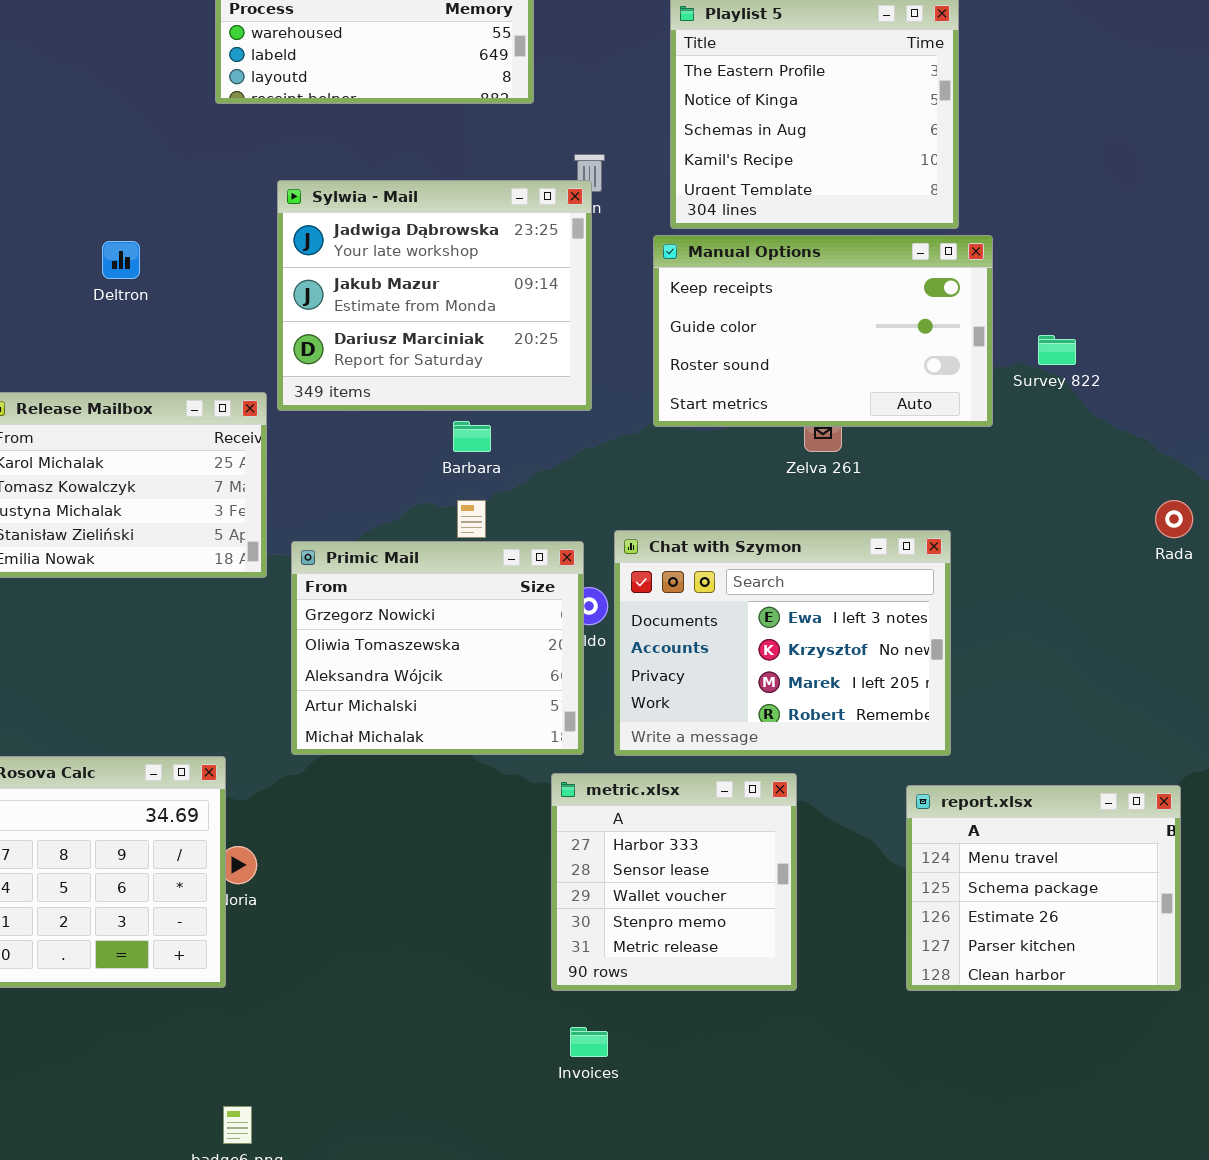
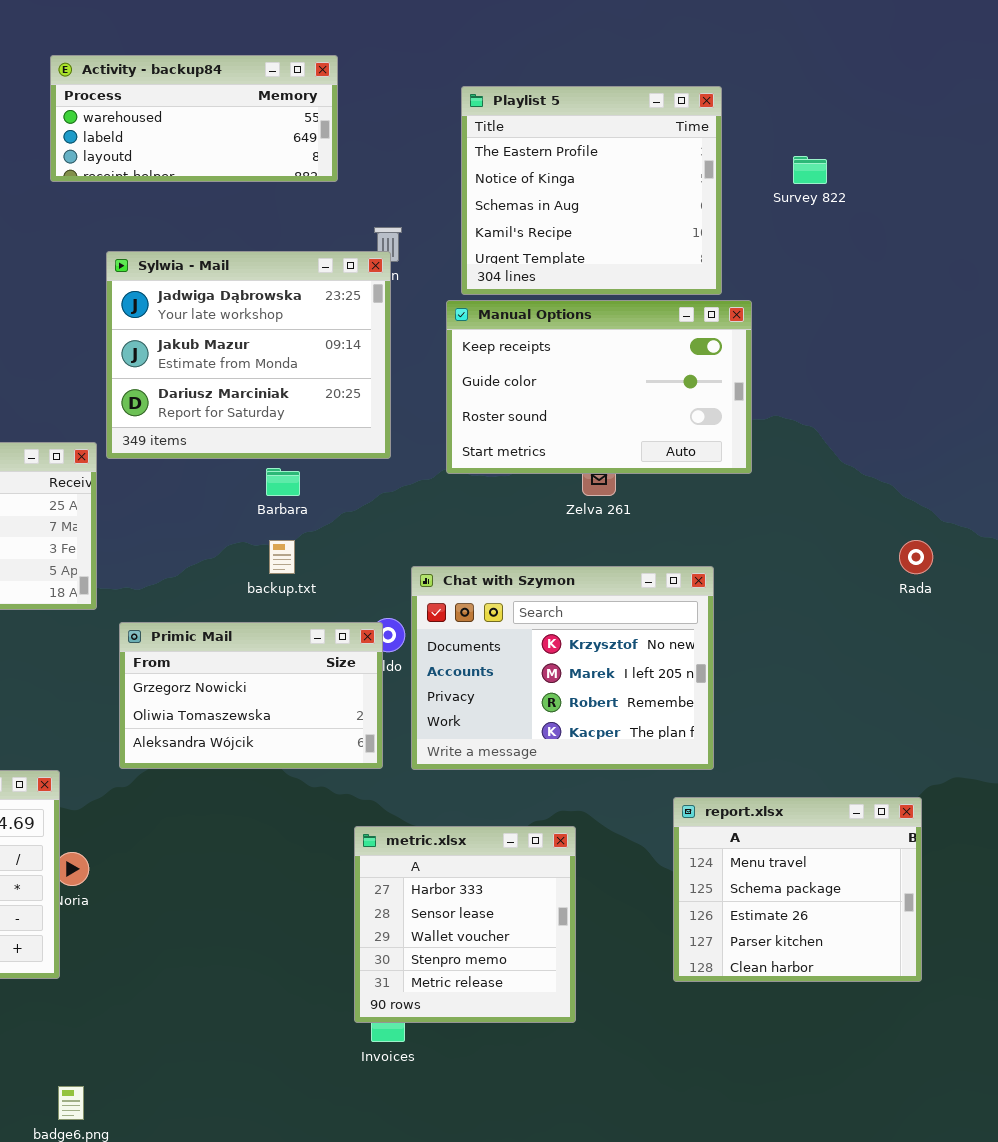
Survey 822: [1038,335,1076,365] -> [793,156,827,184], moved
Chat with Szymon: [614,530,951,756] -> [411,566,714,770], scrolled down 1 row
Primic Mail: [291,541,584,755] -> [119,622,383,769], resized
metric.xlsx: [551,773,797,991] -> [354,826,576,1023], moved

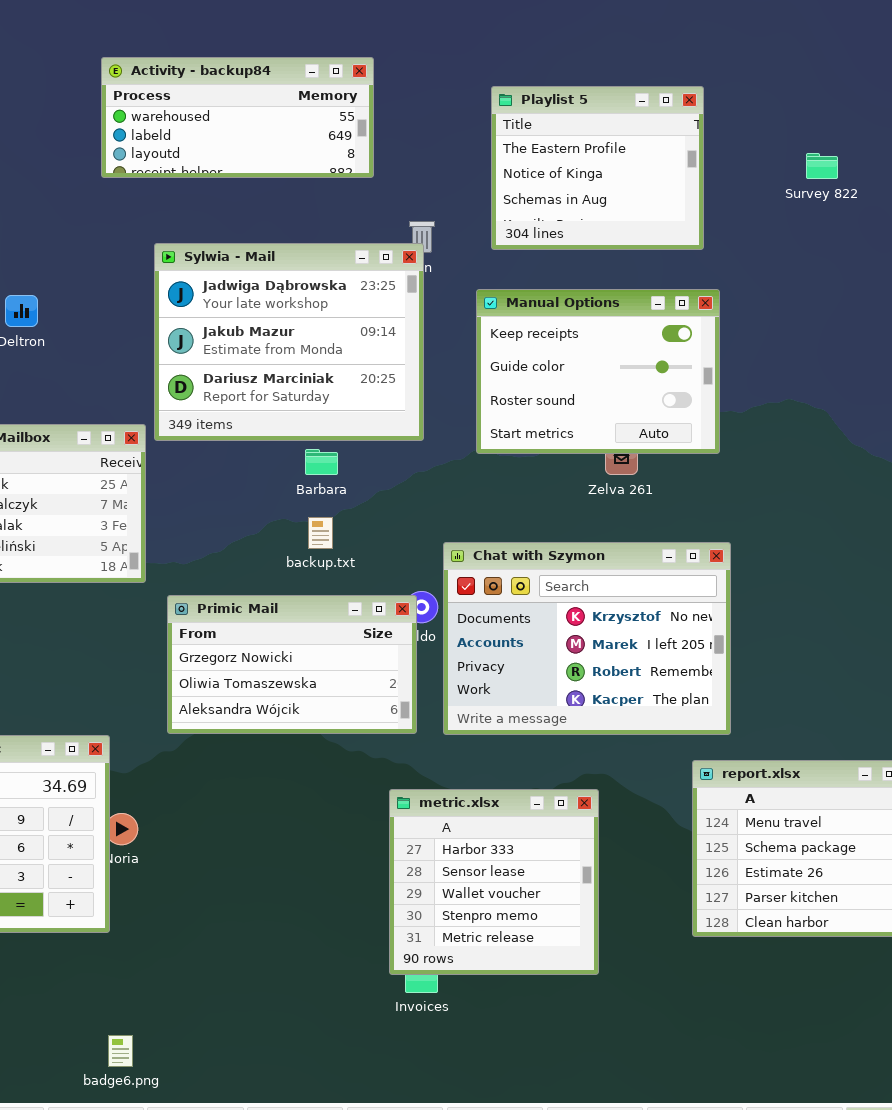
Playlist 5: [461,86,722,295] -> [491,86,704,250], resized
Manual Options: [446,300,752,474] -> [476,289,720,454], resized

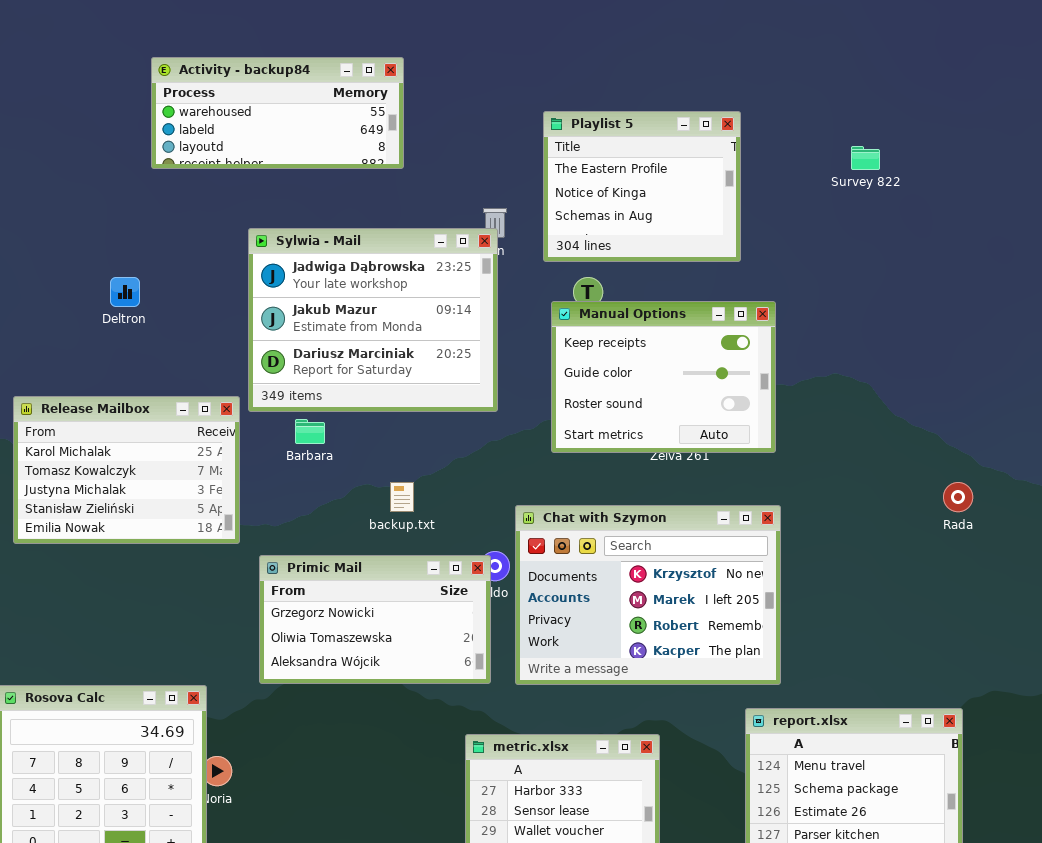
Activity - backup84: [101,57,374,178] -> [151,57,404,169], moved
Playlist 5: [491,86,704,250] -> [543,111,741,262], moved
Manual Options: [476,289,720,454] -> [551,301,776,453], moved
Barbara: [305,449,338,475] -> [295,419,325,444], moved

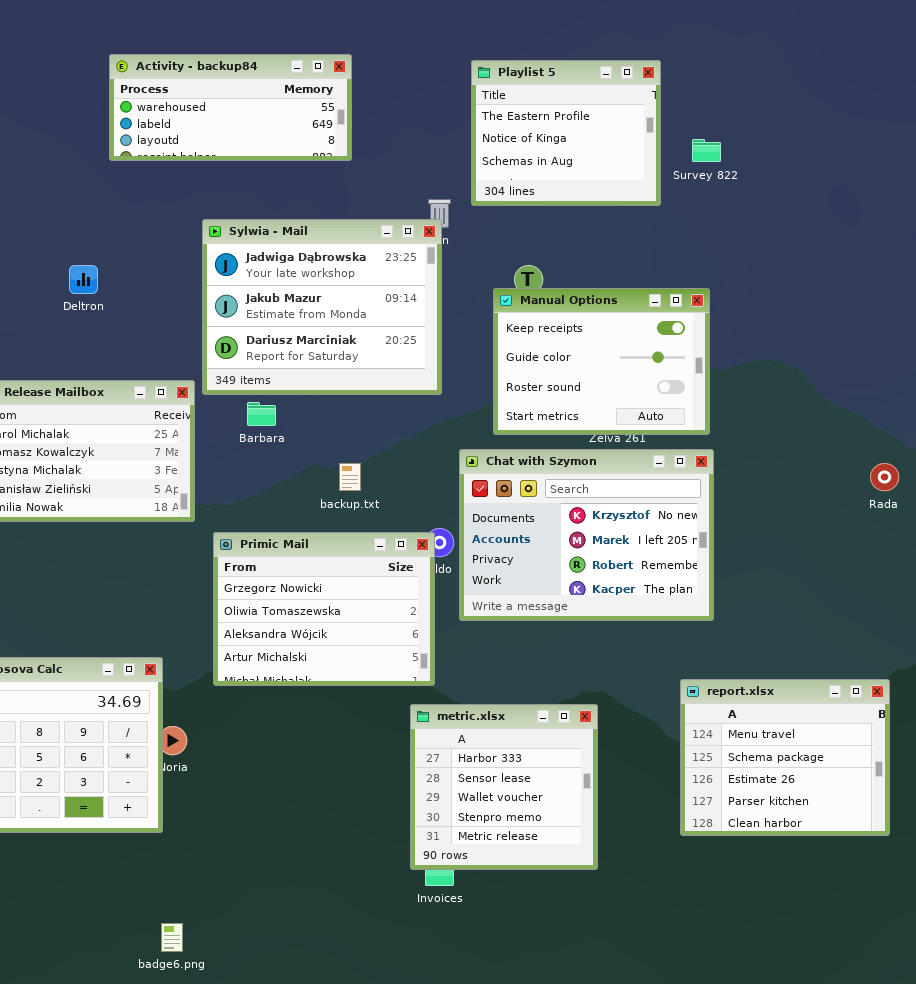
Playlist 5: [543,111,741,262] -> [471,60,661,206], moved
Survey 822: [851,146,880,170] -> [692,139,721,162], moved
Chat with Szymon: [515,505,781,685] -> [459,449,714,621], moved
Primic Mail: [259,555,491,684] -> [213,532,435,686], resized

